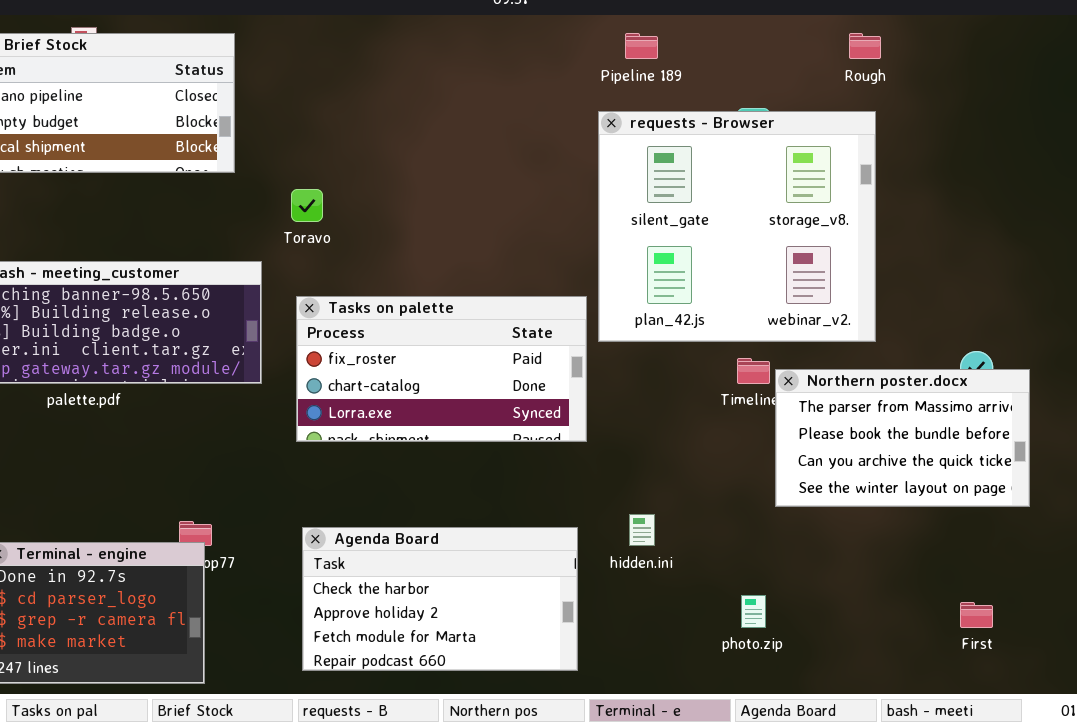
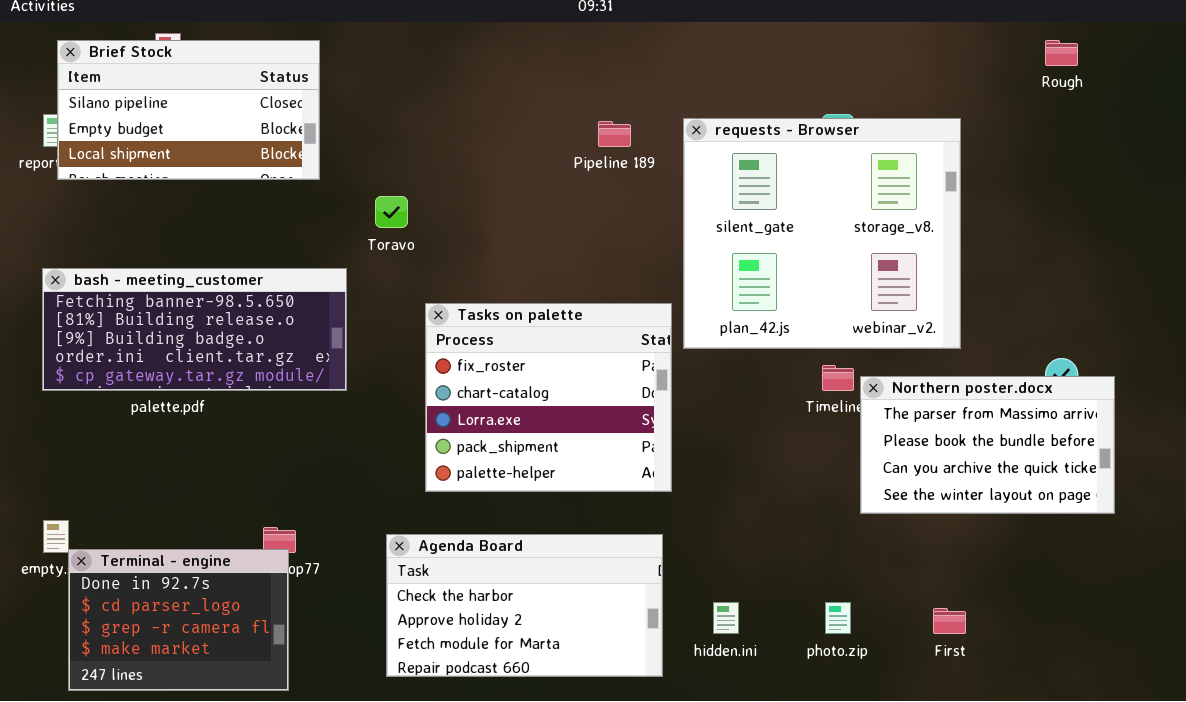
Pipeline 189: [625,33,658,59] -> [598,121,631,147], moved
Rough: [849,33,881,59] -> [1045,40,1078,66], moved
Tasks on palette: [296,296,587,442] -> [425,303,672,492], resized
hidden.ini: [629,514,655,546] -> [713,602,739,634], moved
First: [960,602,993,628] -> [933,608,966,634], moved

